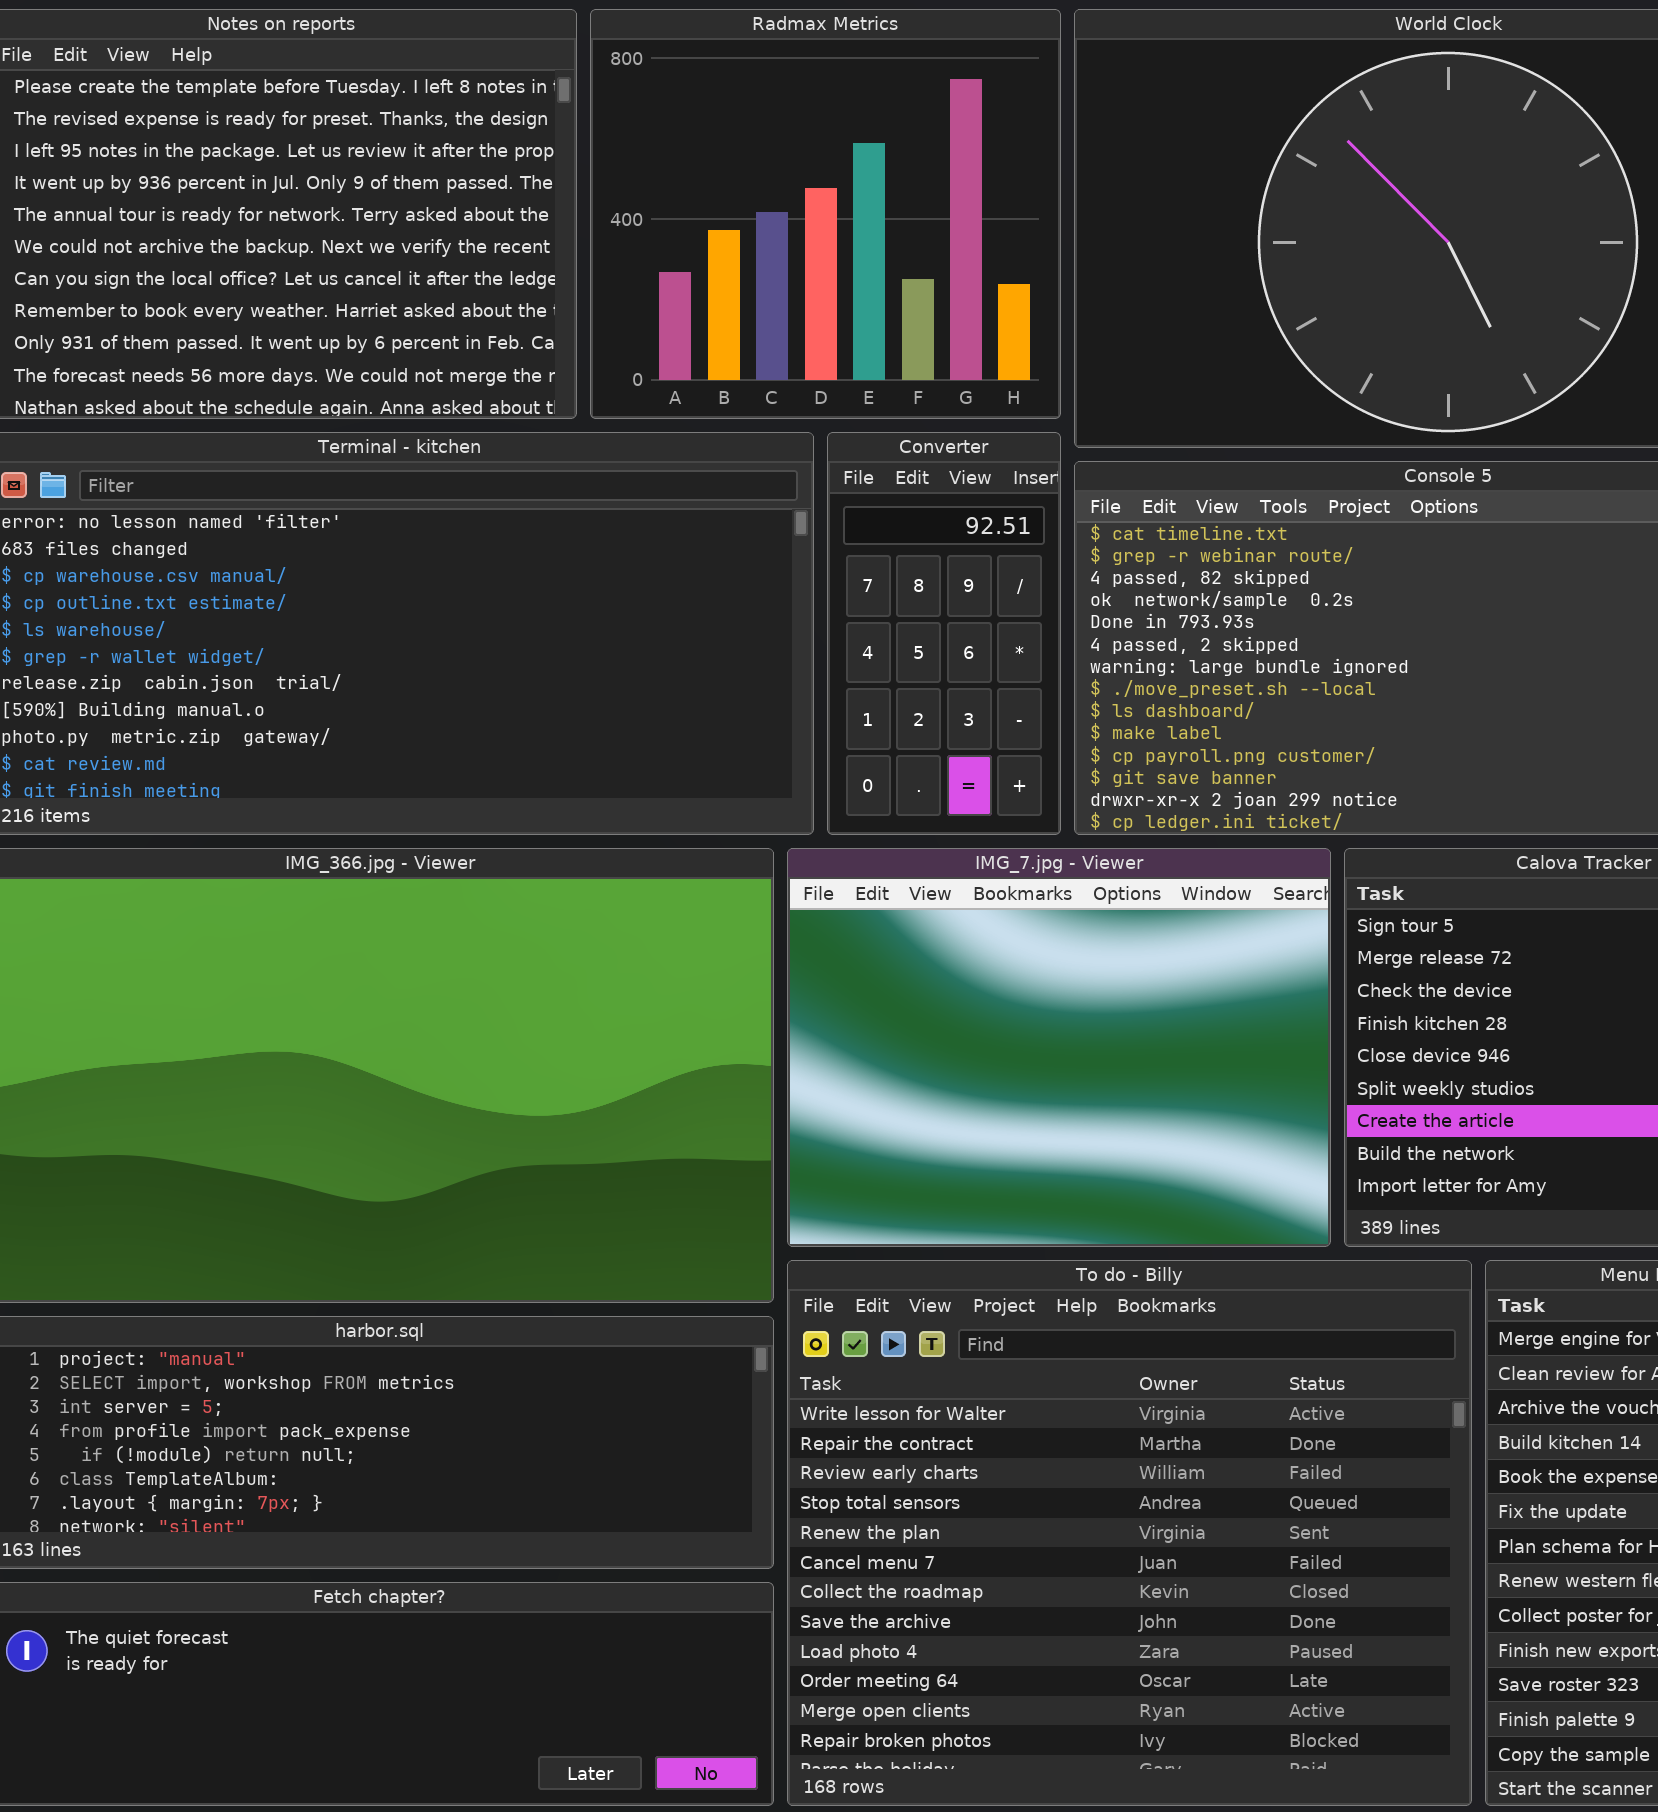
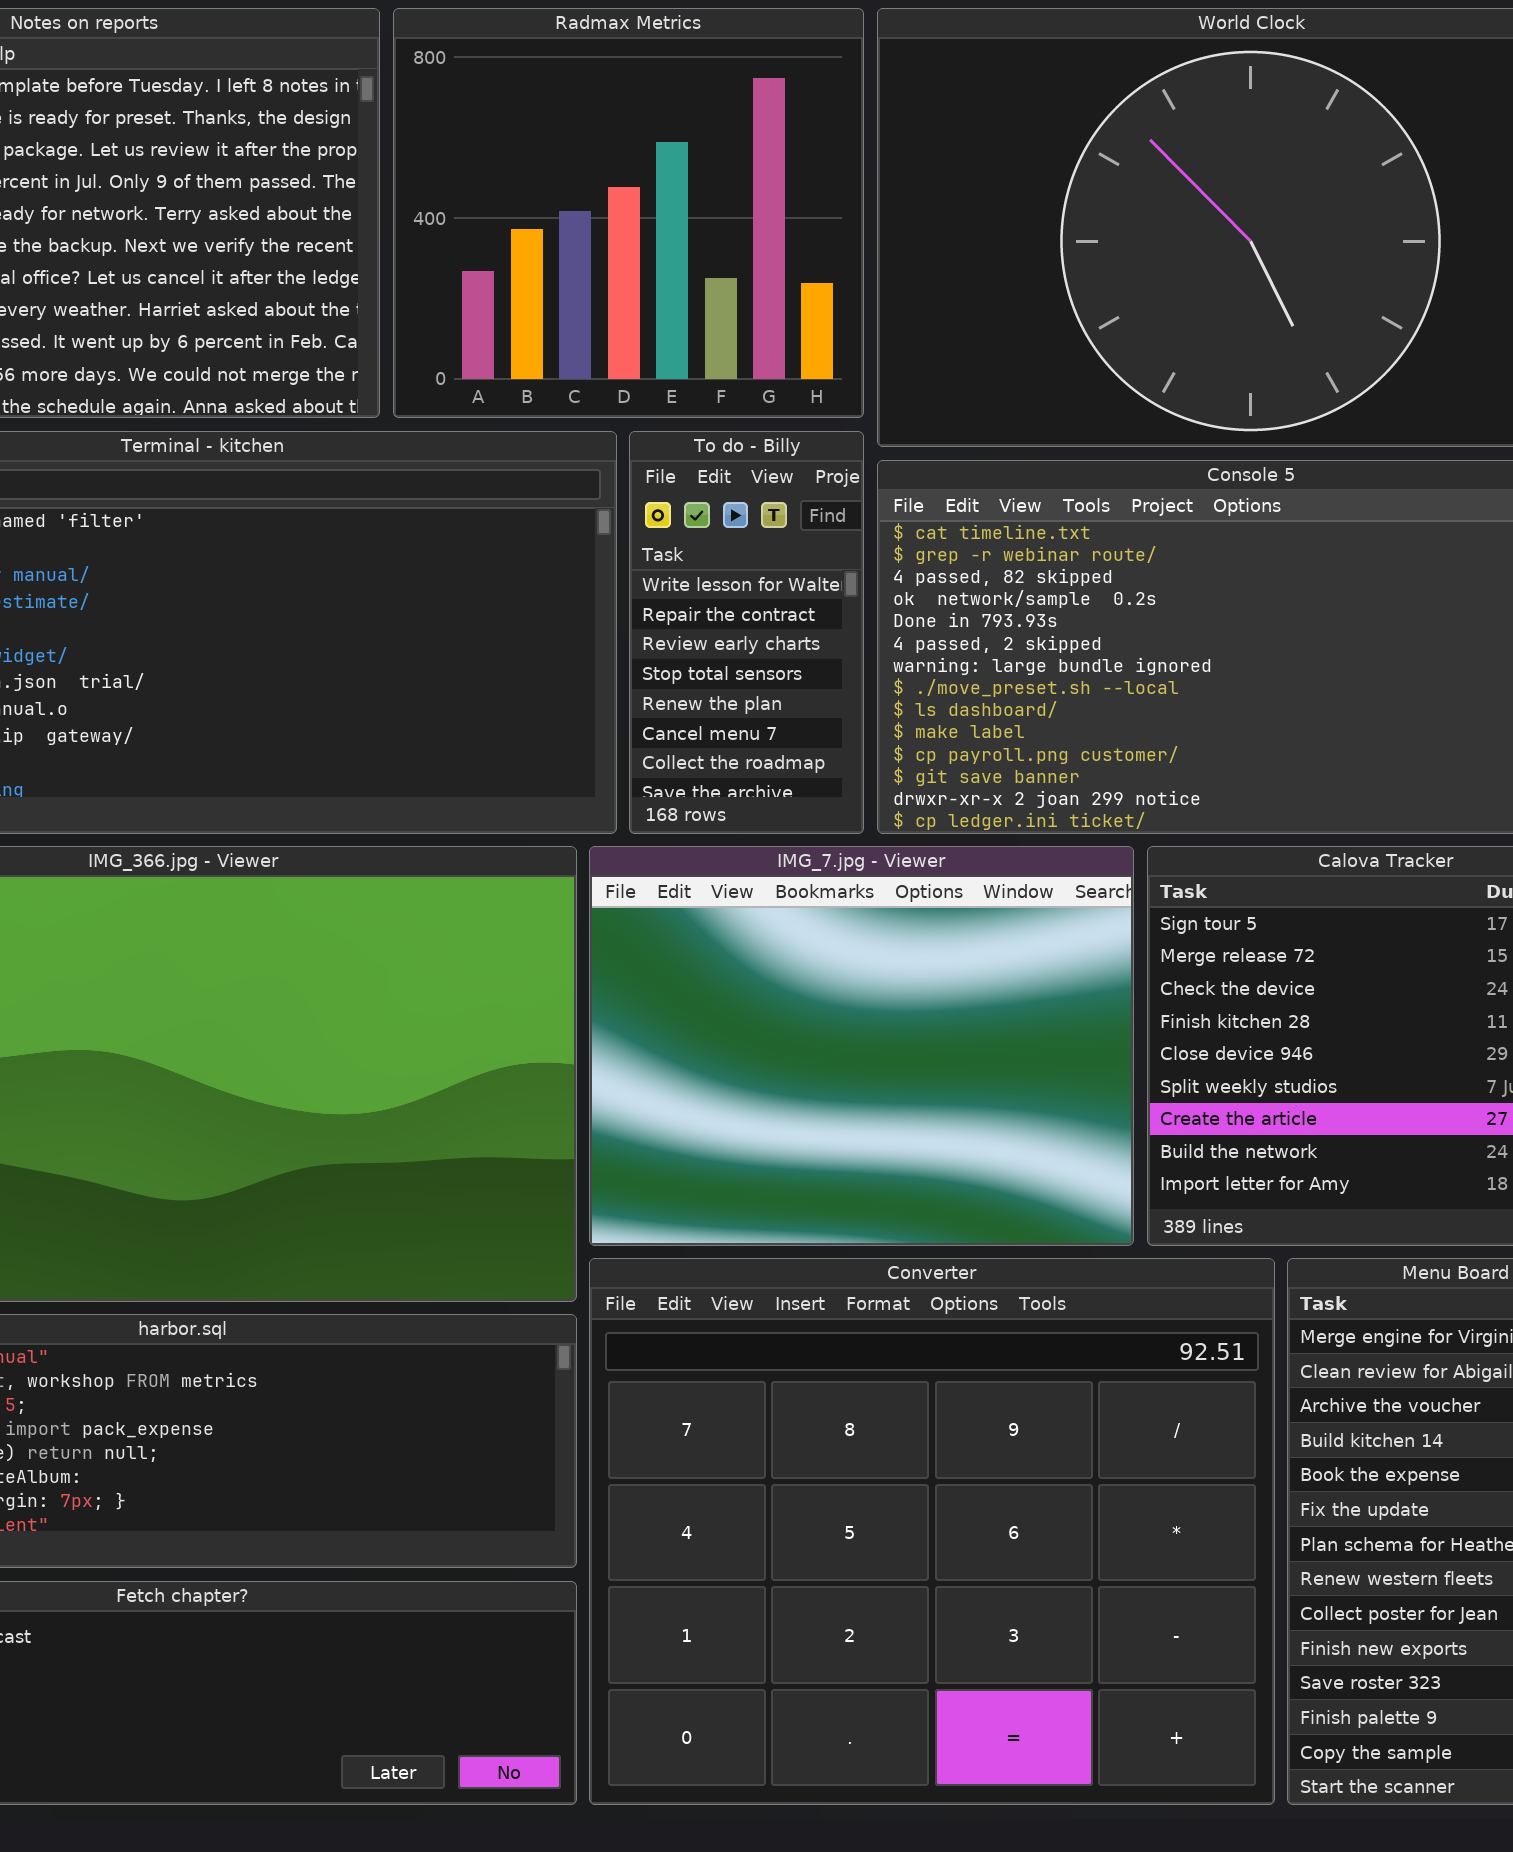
Converter: [827,432,1061,835] -> [589,1258,1275,1805], moved, resized
To do - Billy: [787,1260,1472,1806] -> [629,431,864,834], moved, resized

